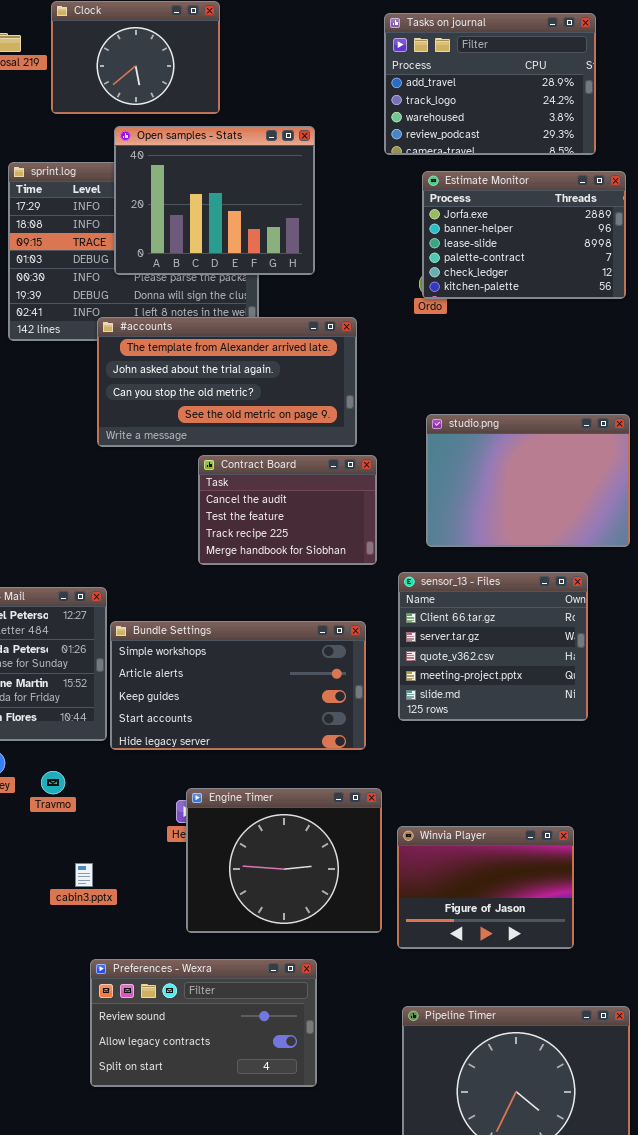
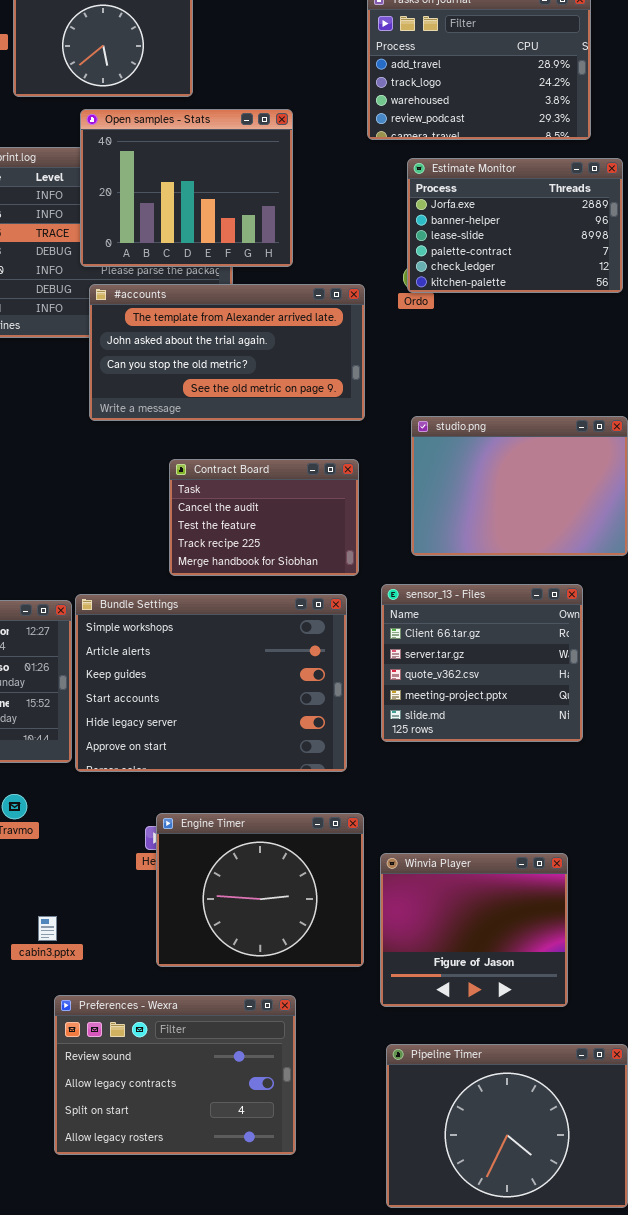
#accounts: [97,317,357,447] -> [89,284,365,421], moved
Bundle Settings: [110,621,366,750] -> [75,594,347,772], resized
Winvia Player: [397,826,574,949] -> [380,853,568,1007], resized
cabin3.pptx: [75,863,93,887] -> [38,916,57,941], moved
Preferences - Wexra: [90,959,317,1087] -> [54,995,296,1155], resized

